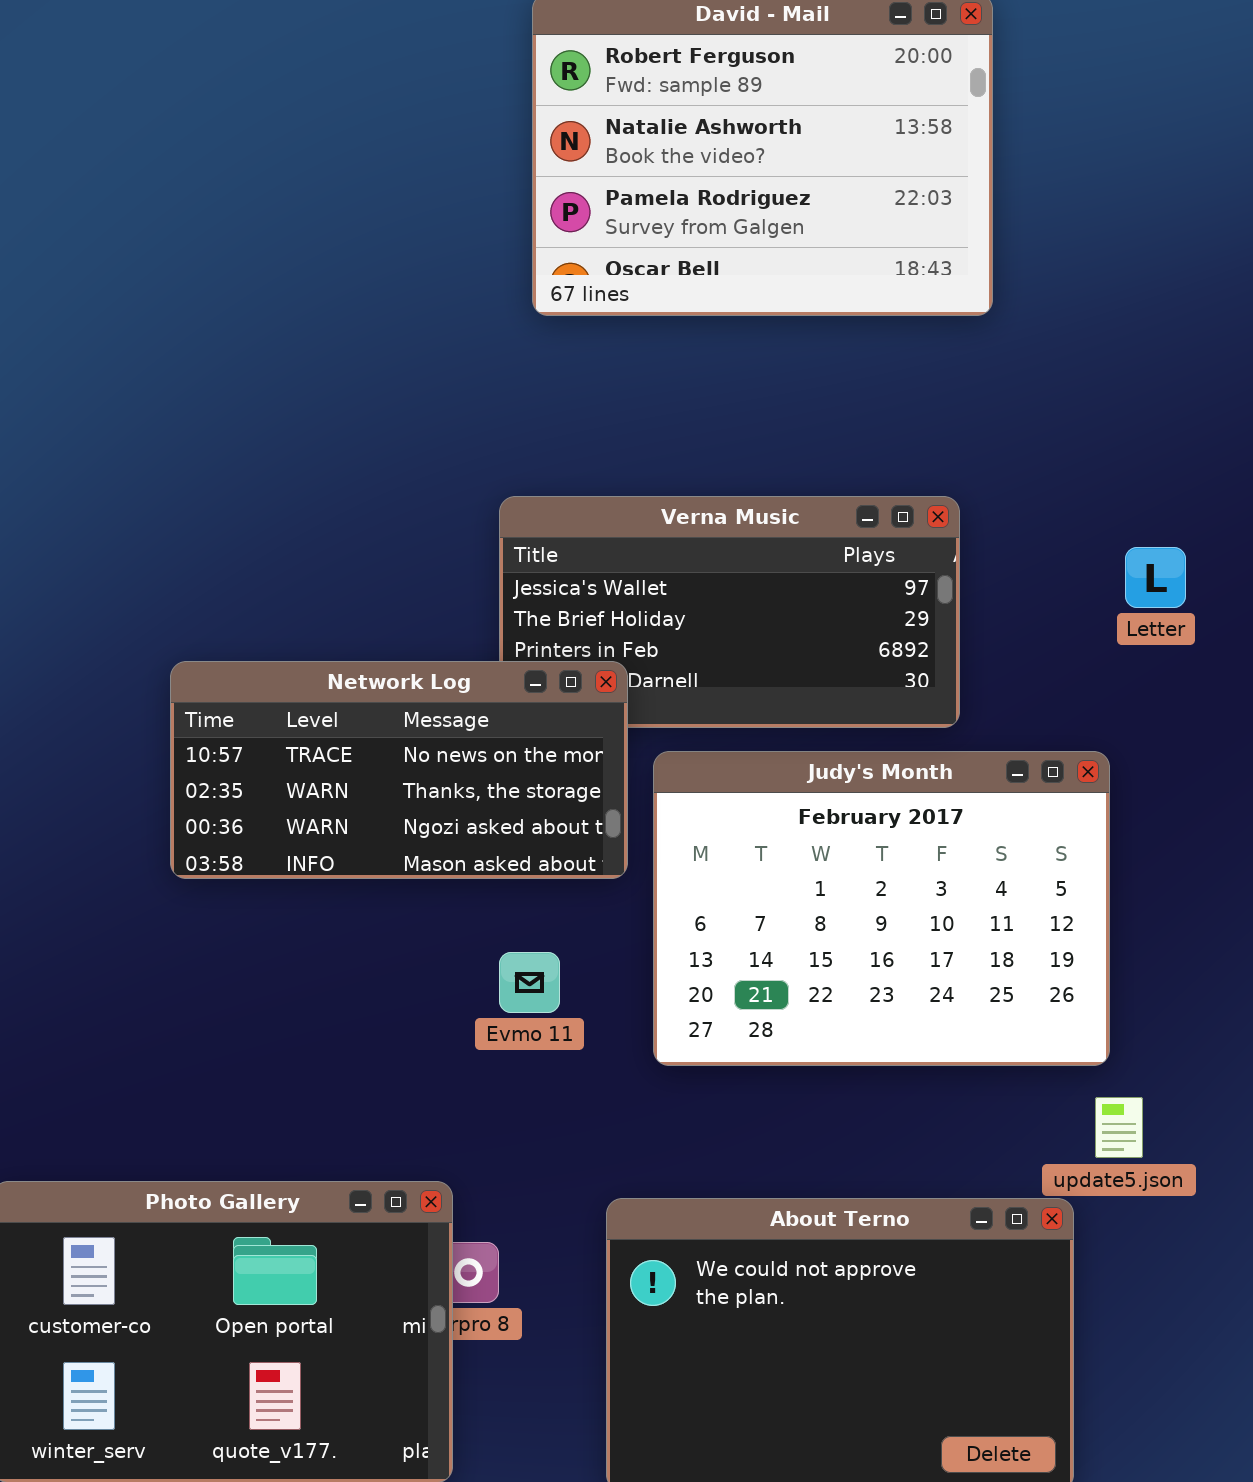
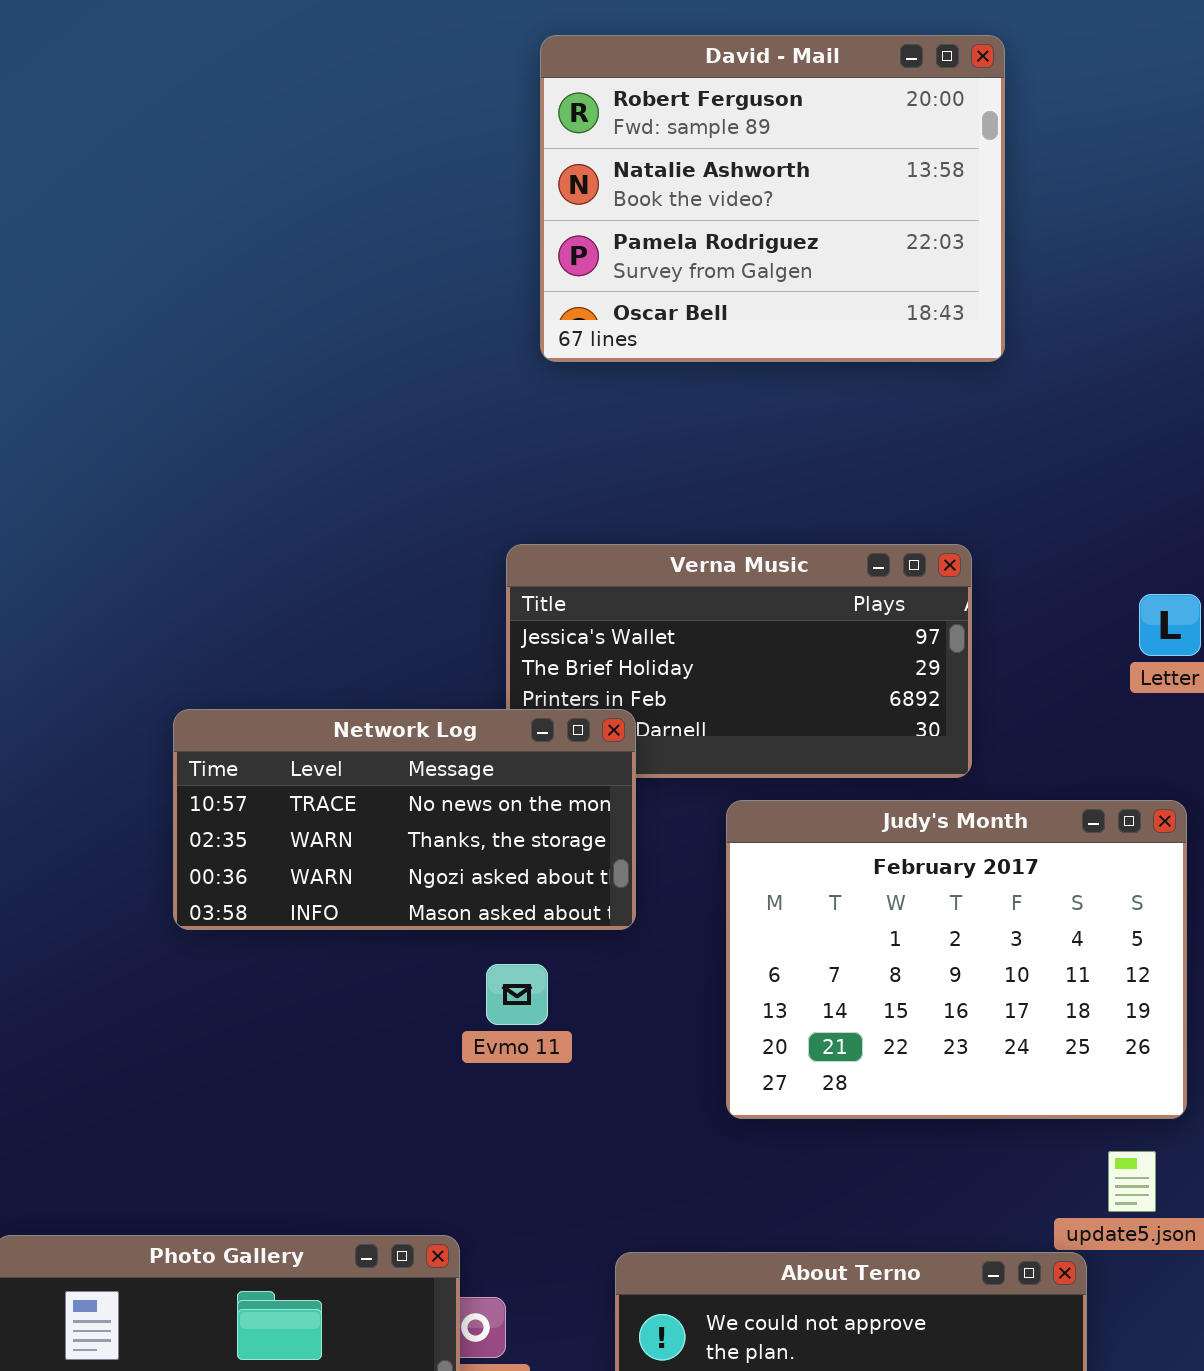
Judy's Month: [653,751,1110,1066] -> [726,800,1187,1119], moved
Evmo 11: [499,952,560,1013] -> [486,964,548,1025], moved

